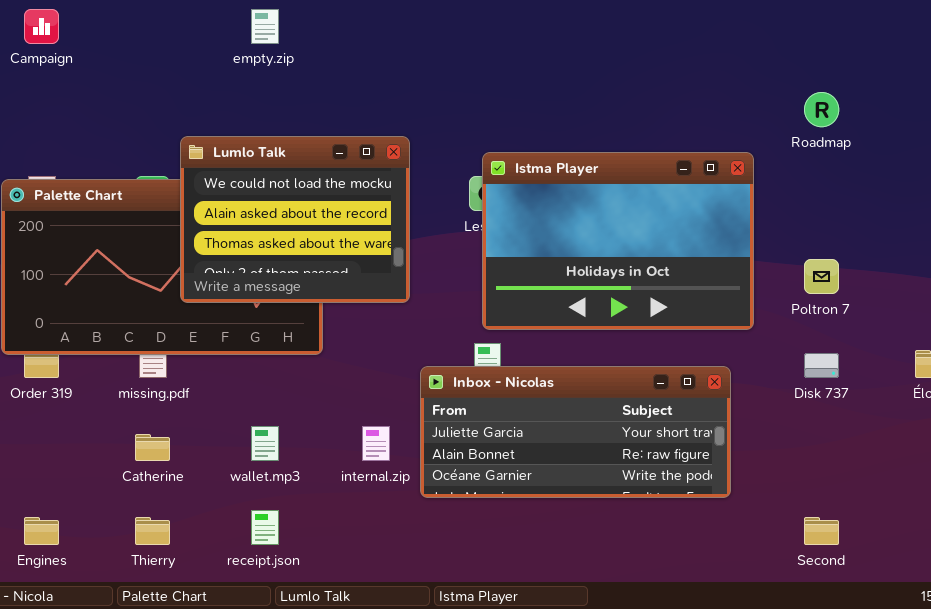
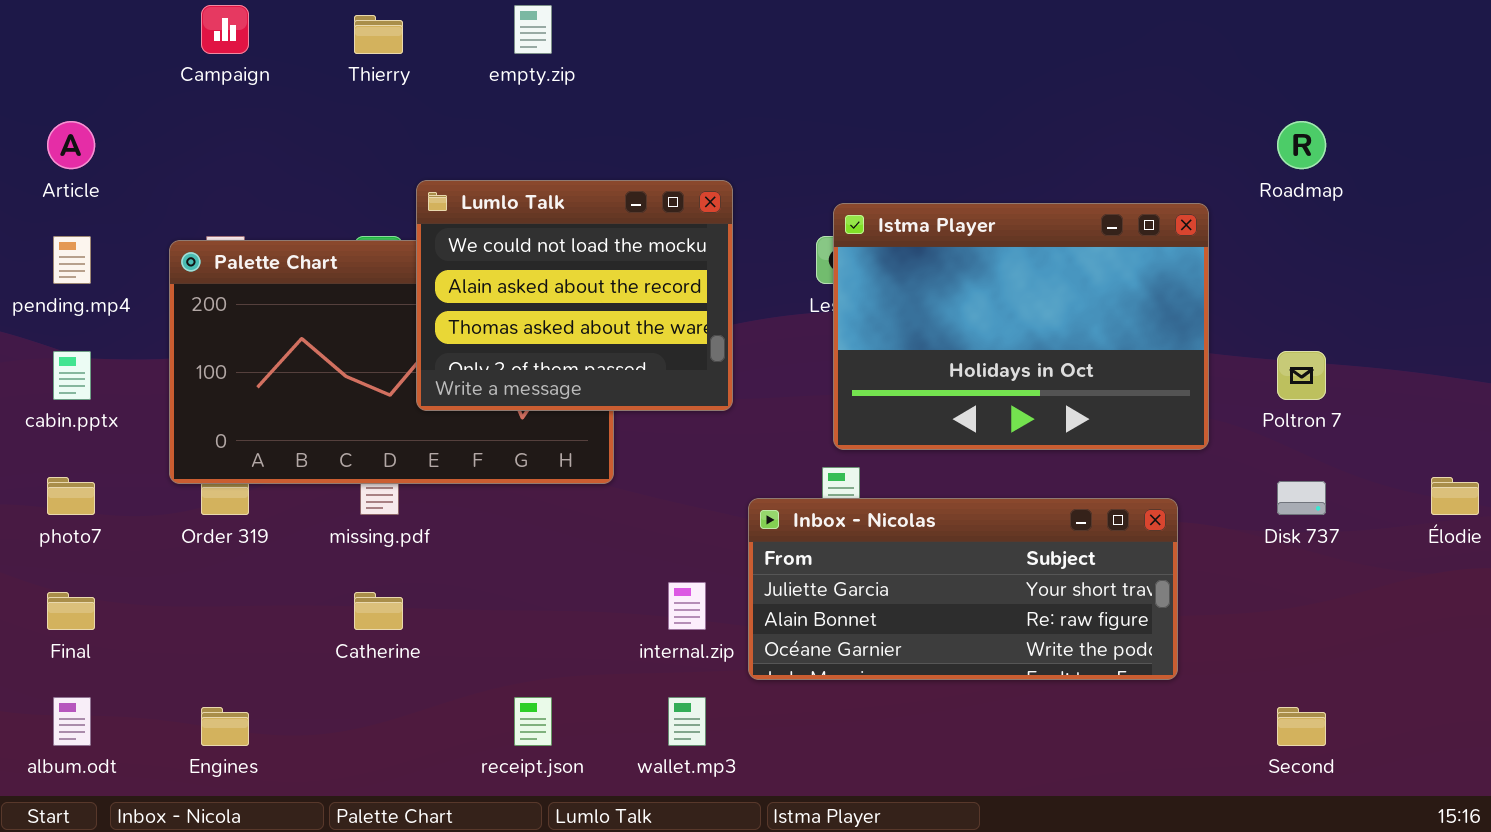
wallet.mp3: [251,426,279,461] -> [668,697,706,746], moved
Thierry: [135,517,170,545] -> [354,15,403,54], moved

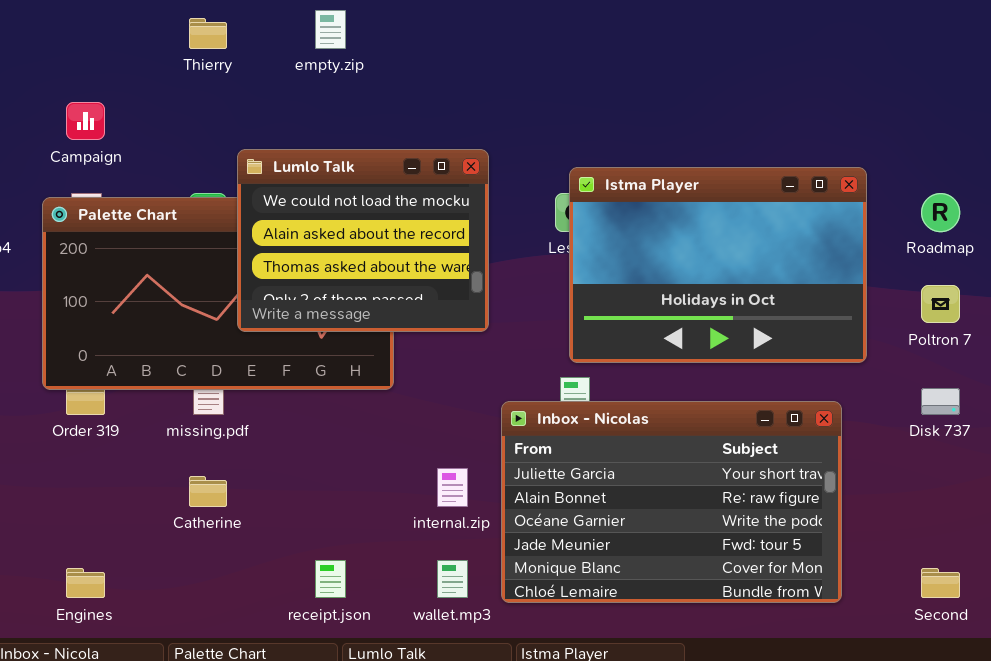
Campaign: [201,5,249,54] -> [66,102,105,140], moved
Roadmap: [1277,121,1326,169] -> [921,193,960,232], moved
Inbox - Nicolas: [748,498,1178,680] -> [501,401,842,603], resized

